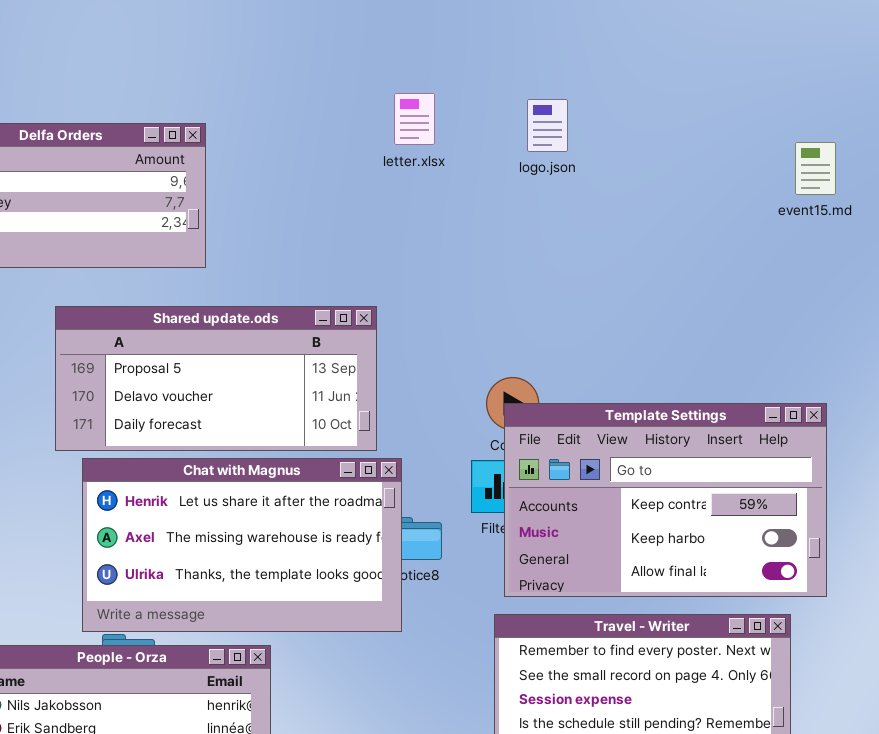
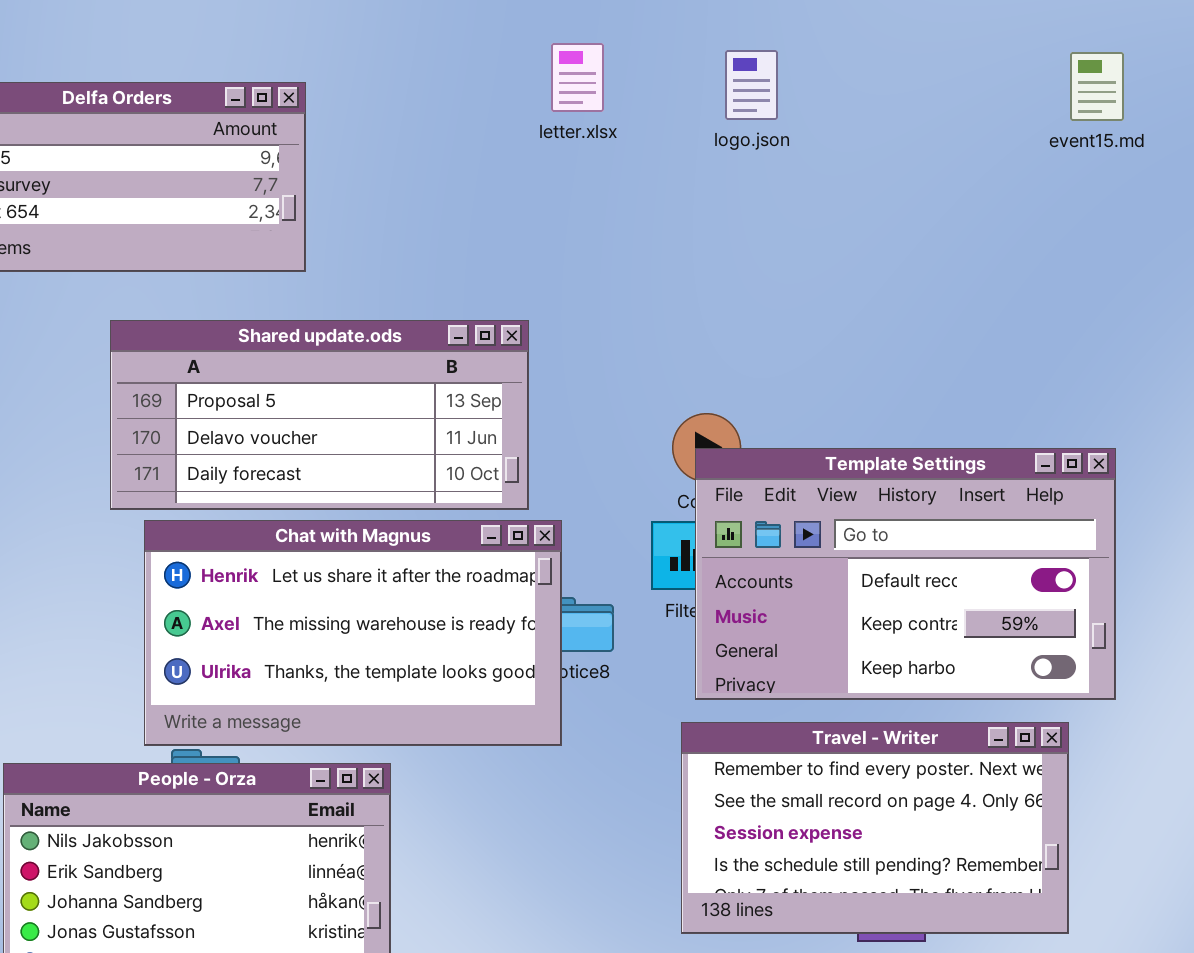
event15.md: [795,142,836,195] -> [1070,52,1124,121], moved
Template Settings: [504,403,827,597] -> [695,448,1116,700], scrolled up 1 row

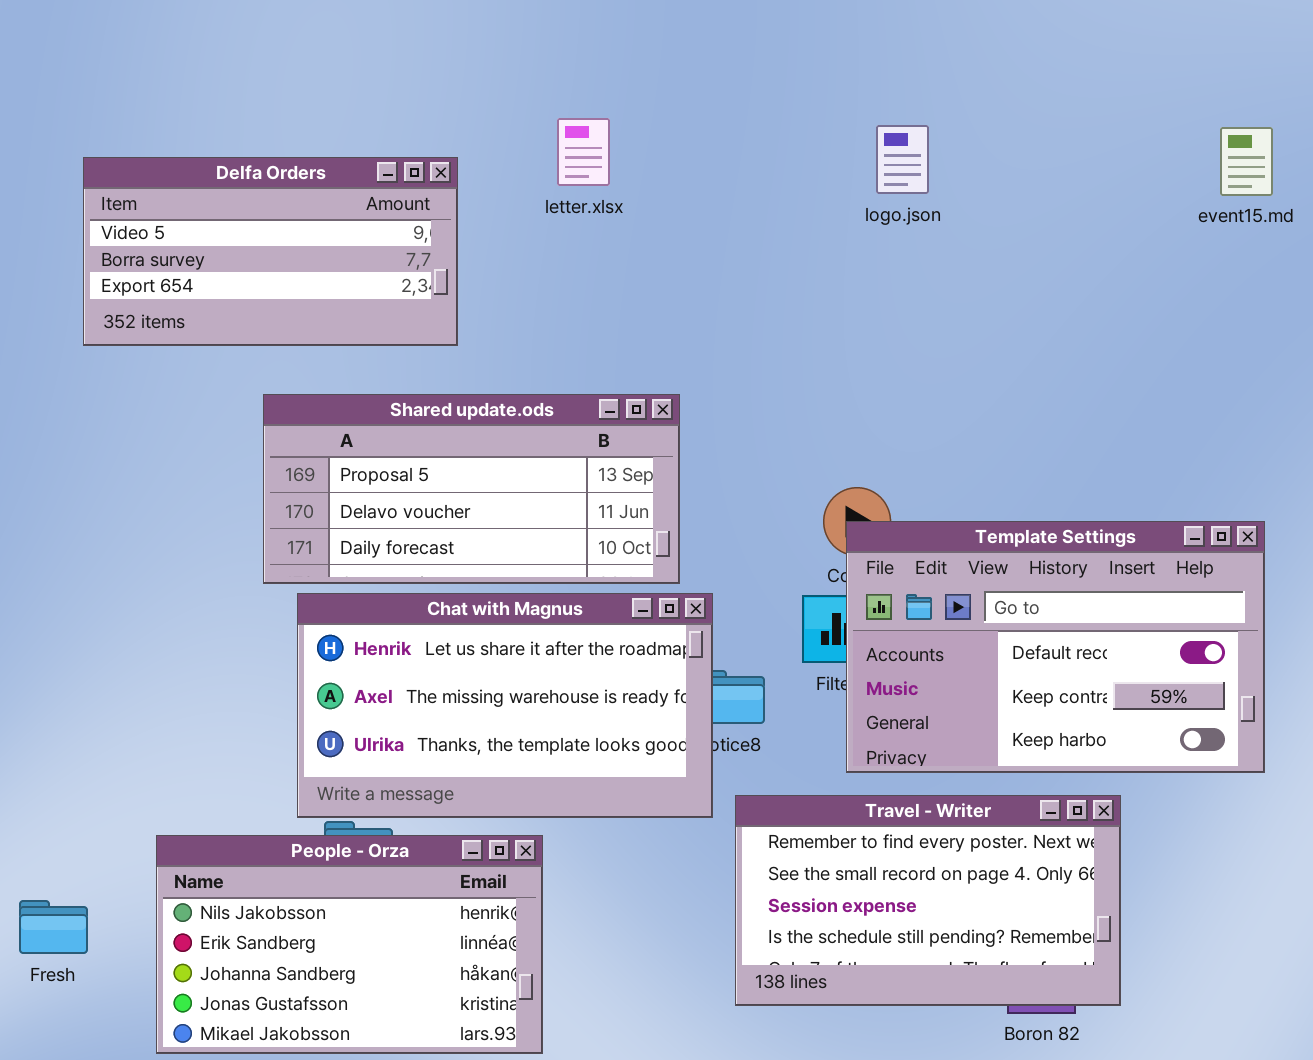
letter.xlsx: [551,43,604,112] -> [557,118,610,186], moved
Travel - Writer: [681,722,1069,934] -> [735,795,1121,1006], moved

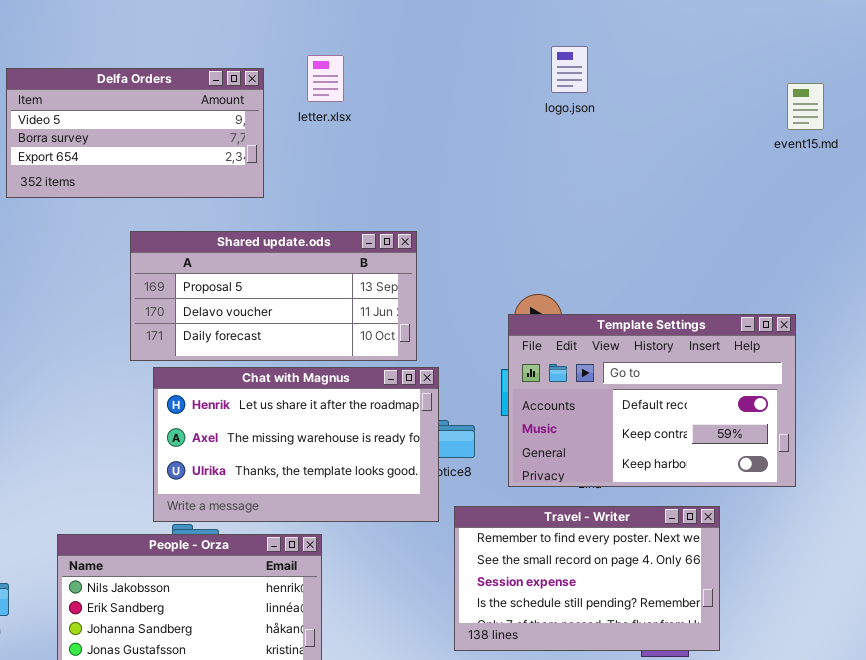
letter.xlsx: [557,118,610,186] -> [307,55,344,102], moved
event15.md: [1220,127,1273,196] -> [787,83,824,130], moved
Template Settings: [846,521,1265,773] -> [508,314,796,487], moved

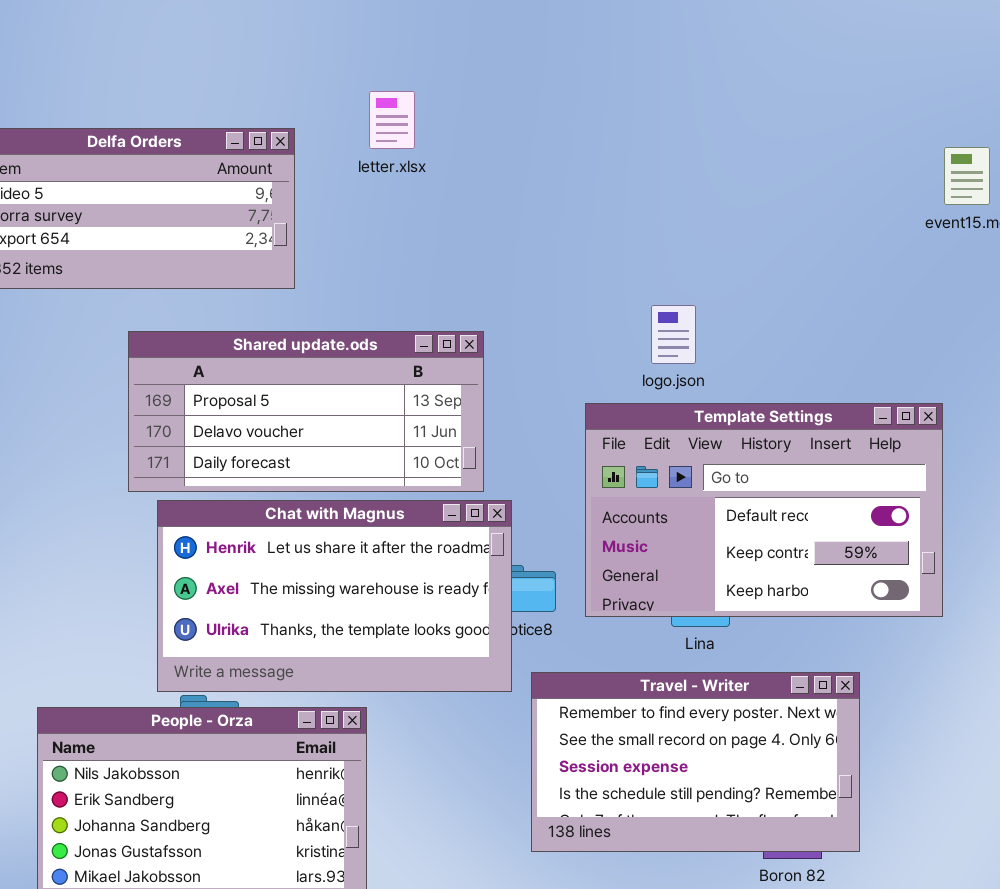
logo.json: [551,46,588,93] -> [651,305,696,364], moved
letter.xlsx: [307,55,344,102] -> [369,91,415,149], moved
Template Settings: [508,314,796,487] -> [585,403,943,617], moved

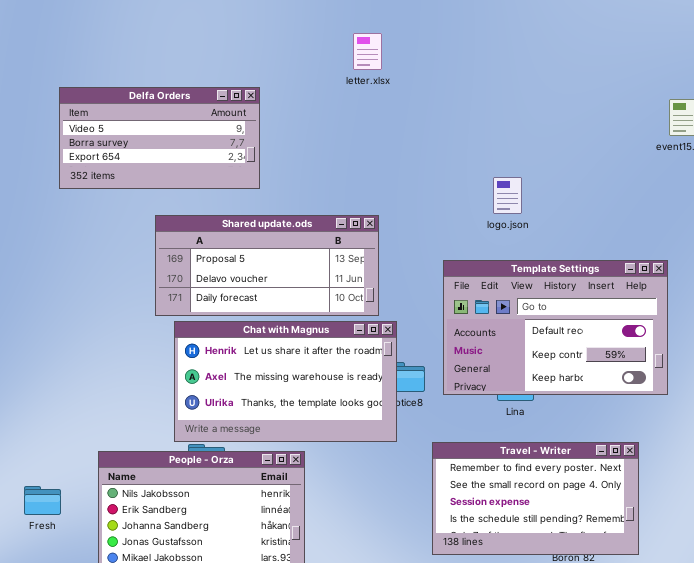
letter.xlsx: [369,91,415,149] -> [353,33,382,70], moved
logo.json: [651,305,696,364] -> [493,177,522,214], moved
Travel - Writer: [531,672,860,852] -> [432,442,639,555], moved

